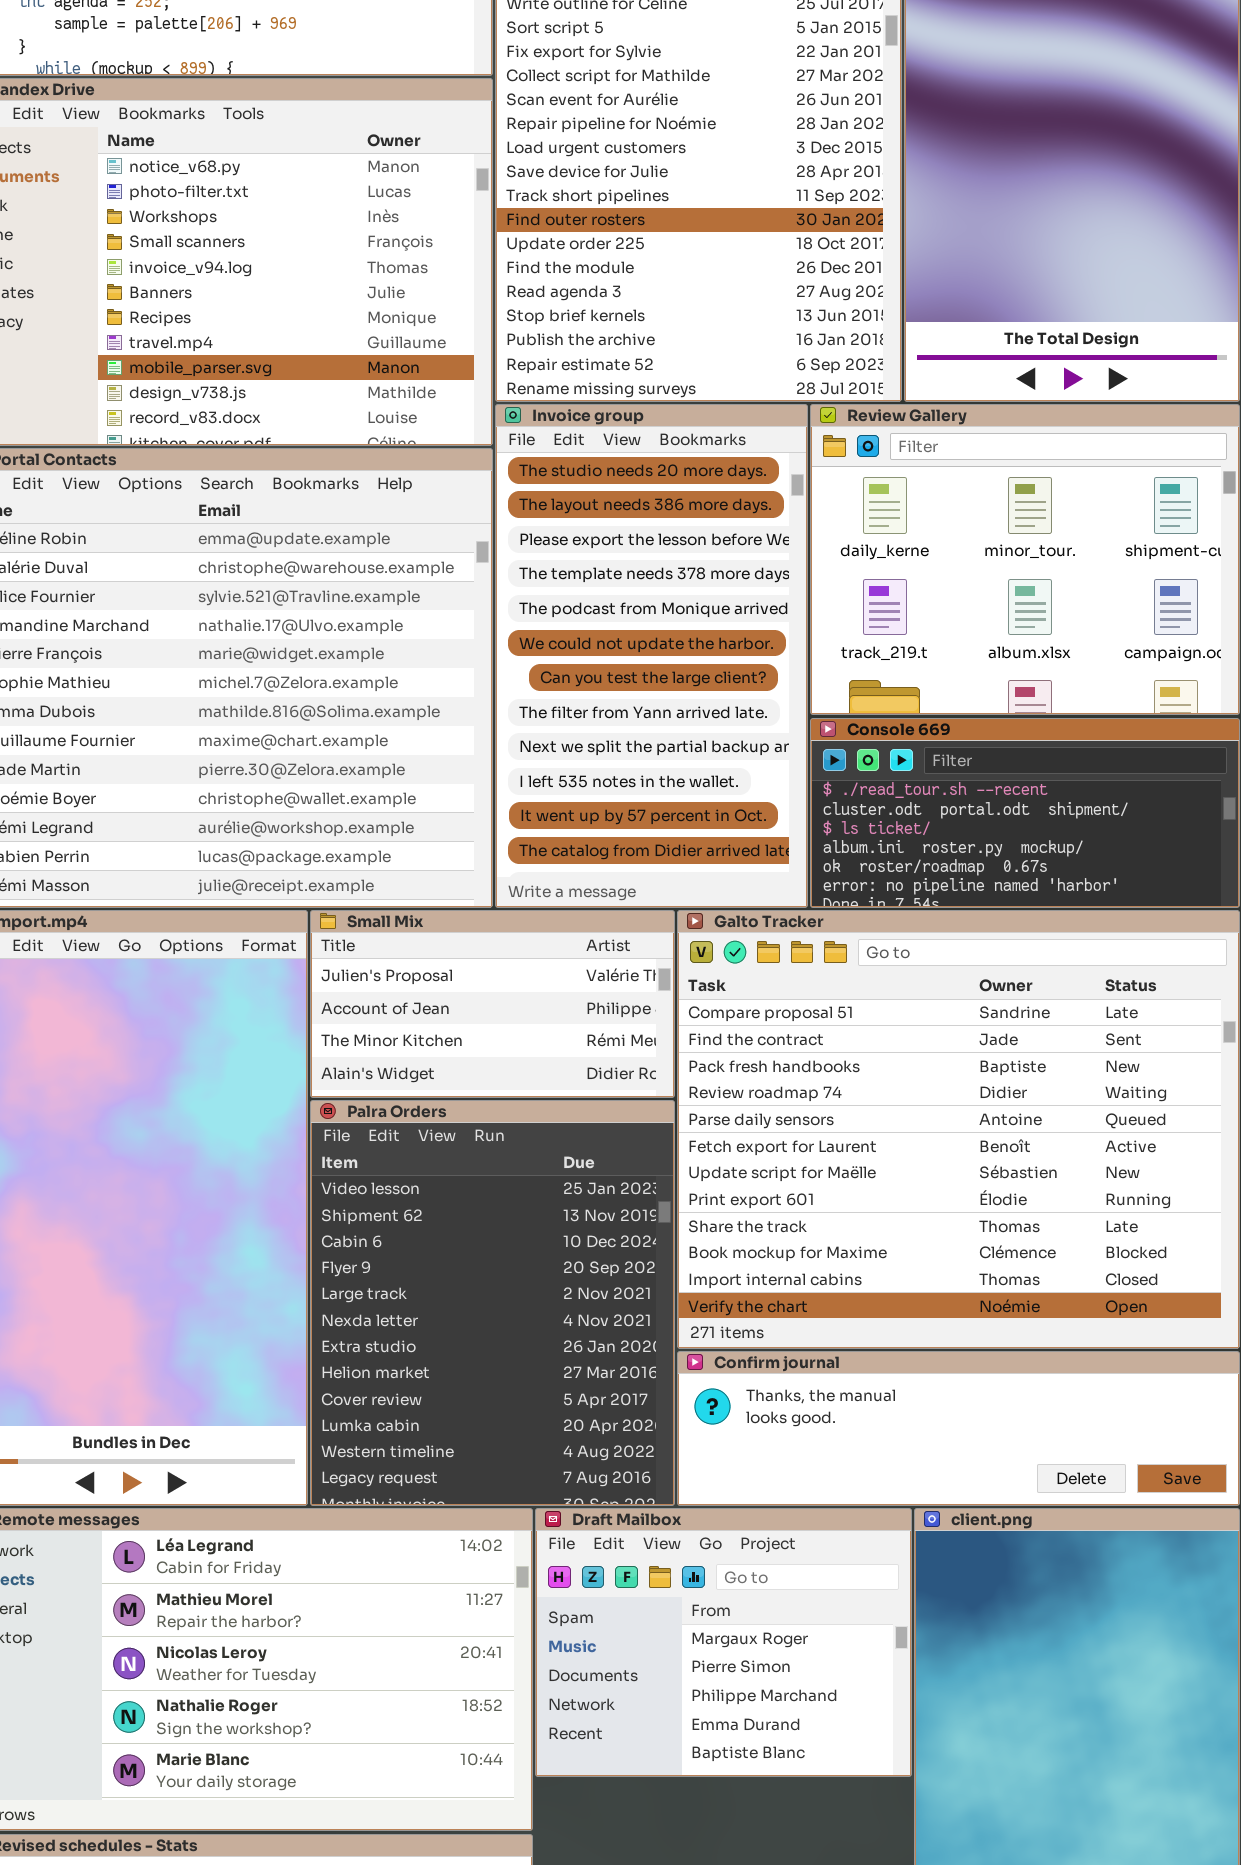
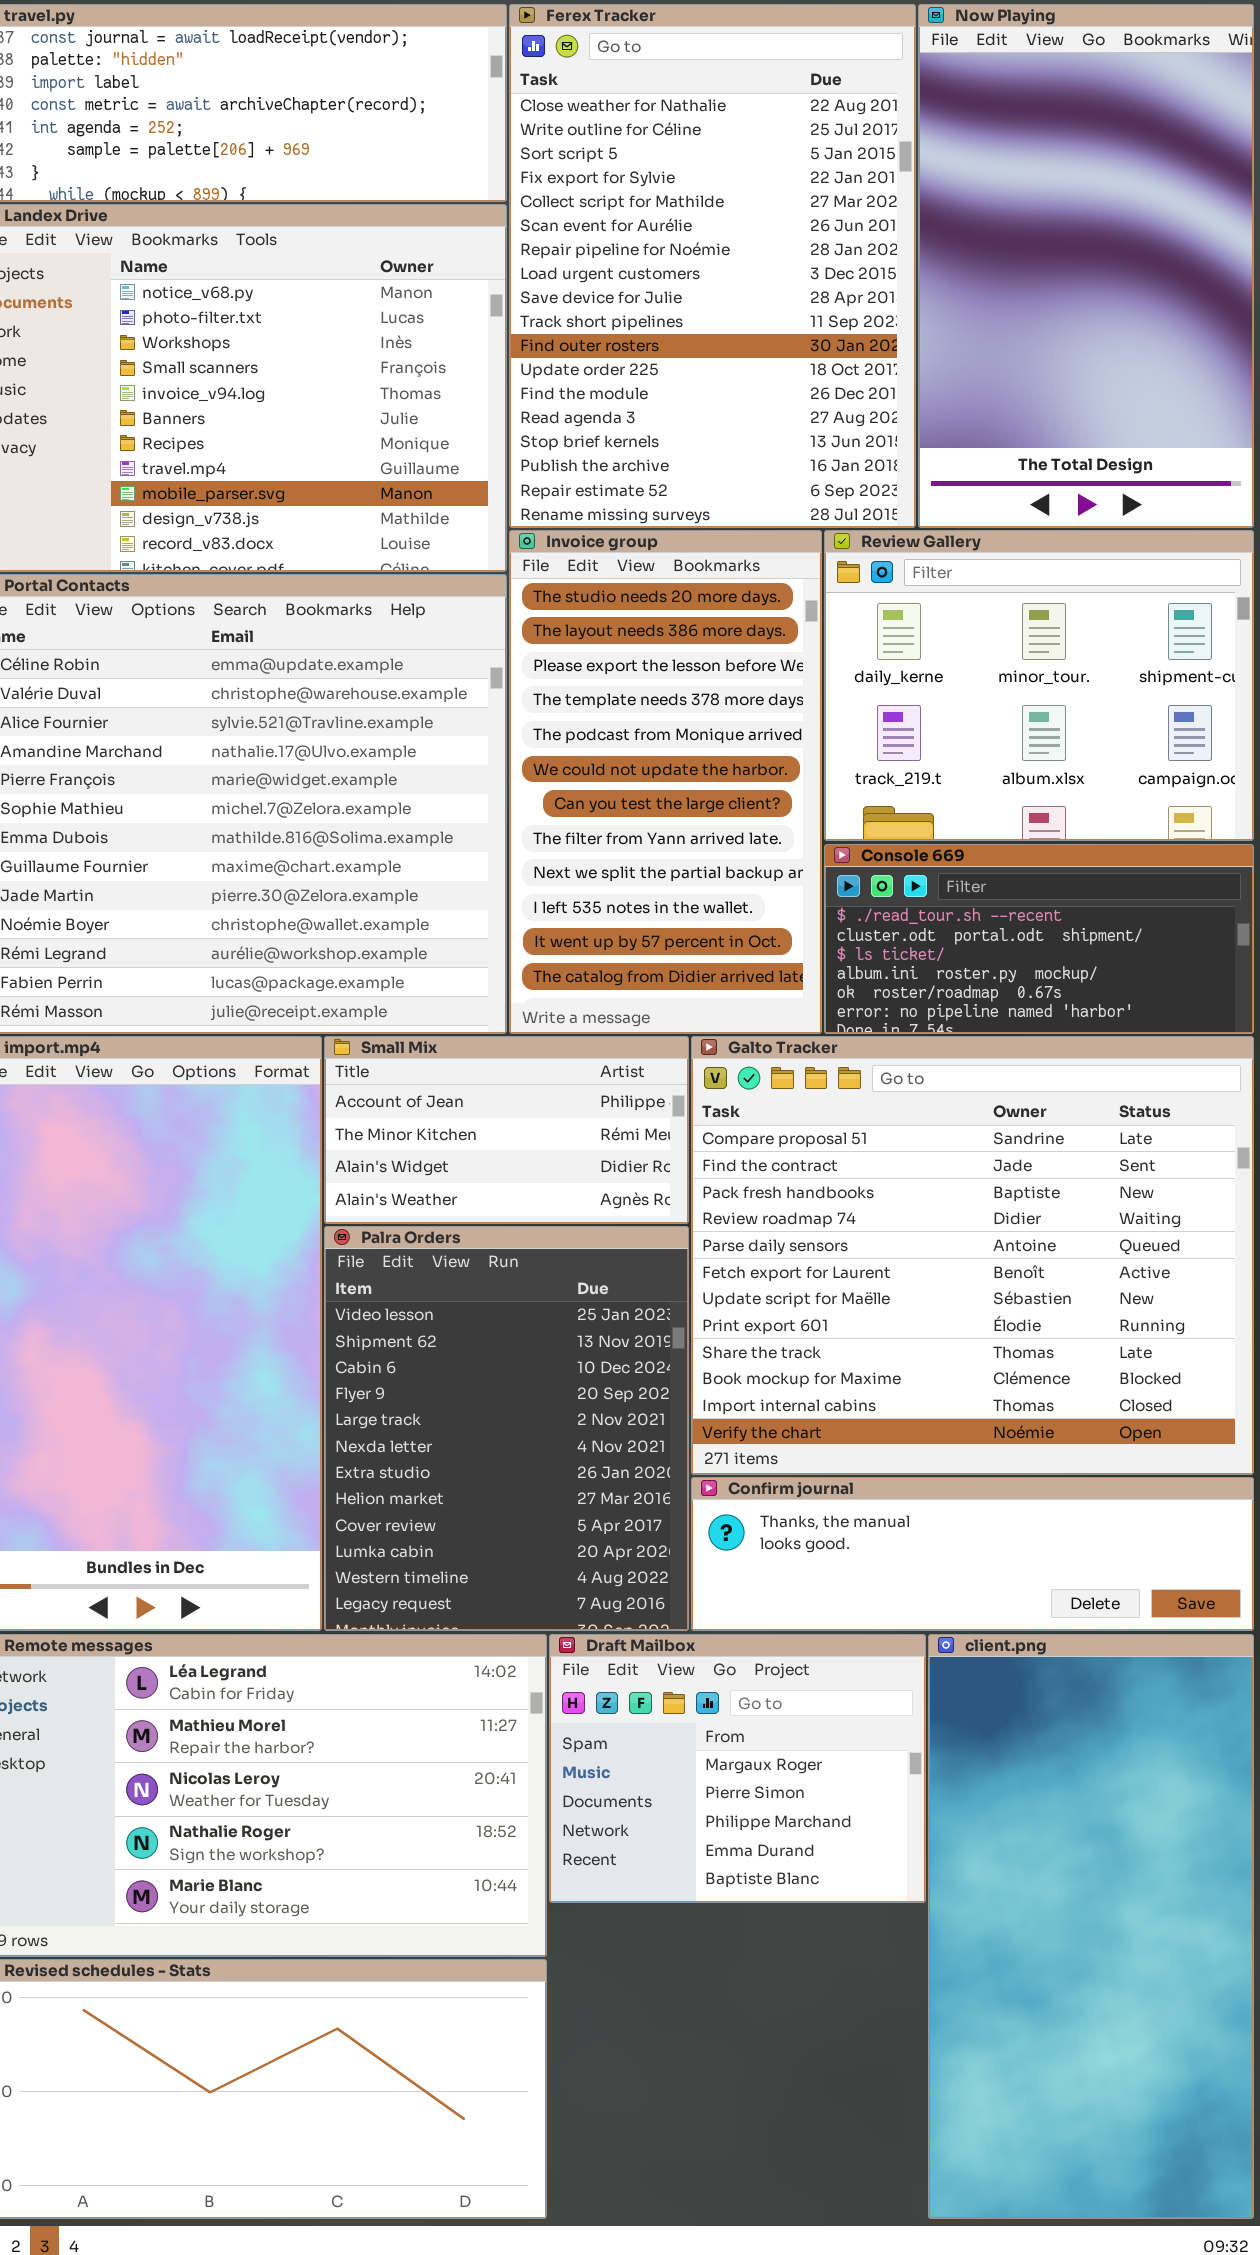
Small Mix: [310,910,675,1098] -> [324,1036,689,1224], scrolled down 1 row

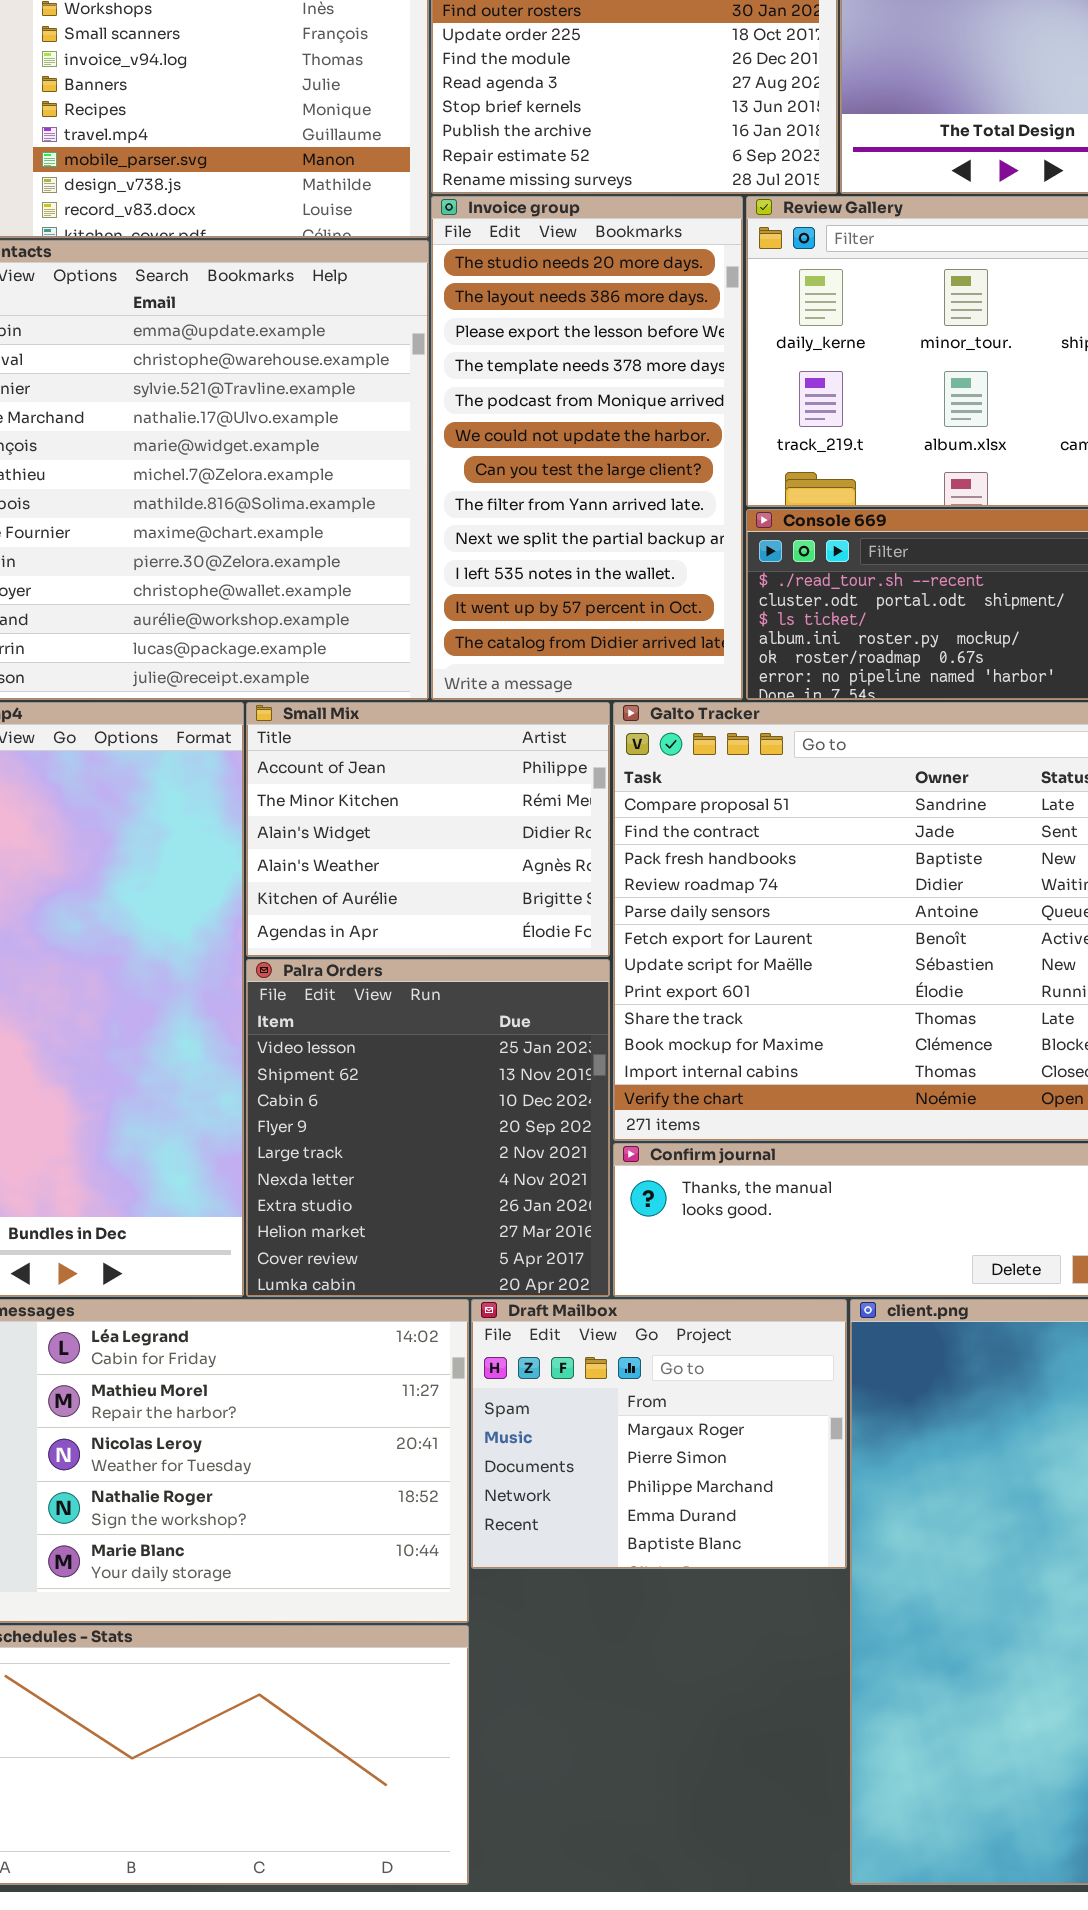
Small Mix: [324,1036,689,1224] -> [246,702,610,957], resized
Palra Orders: [324,1226,689,1631] -> [246,959,610,1297], resized

